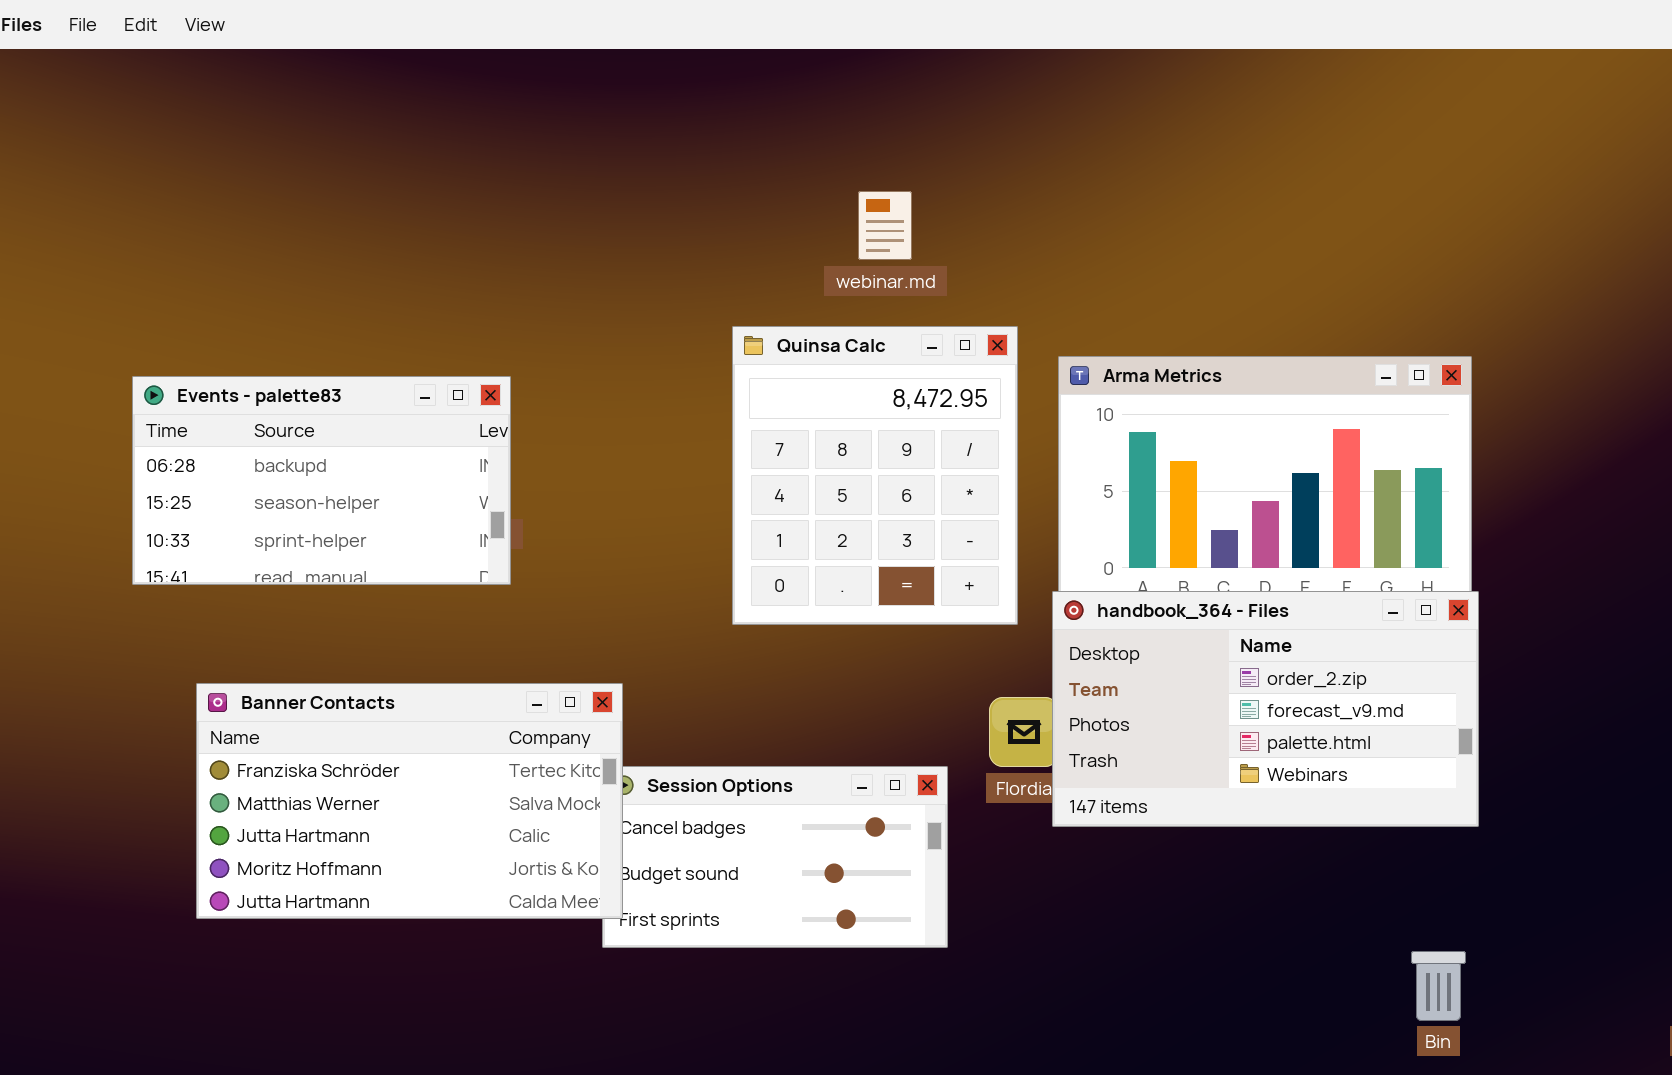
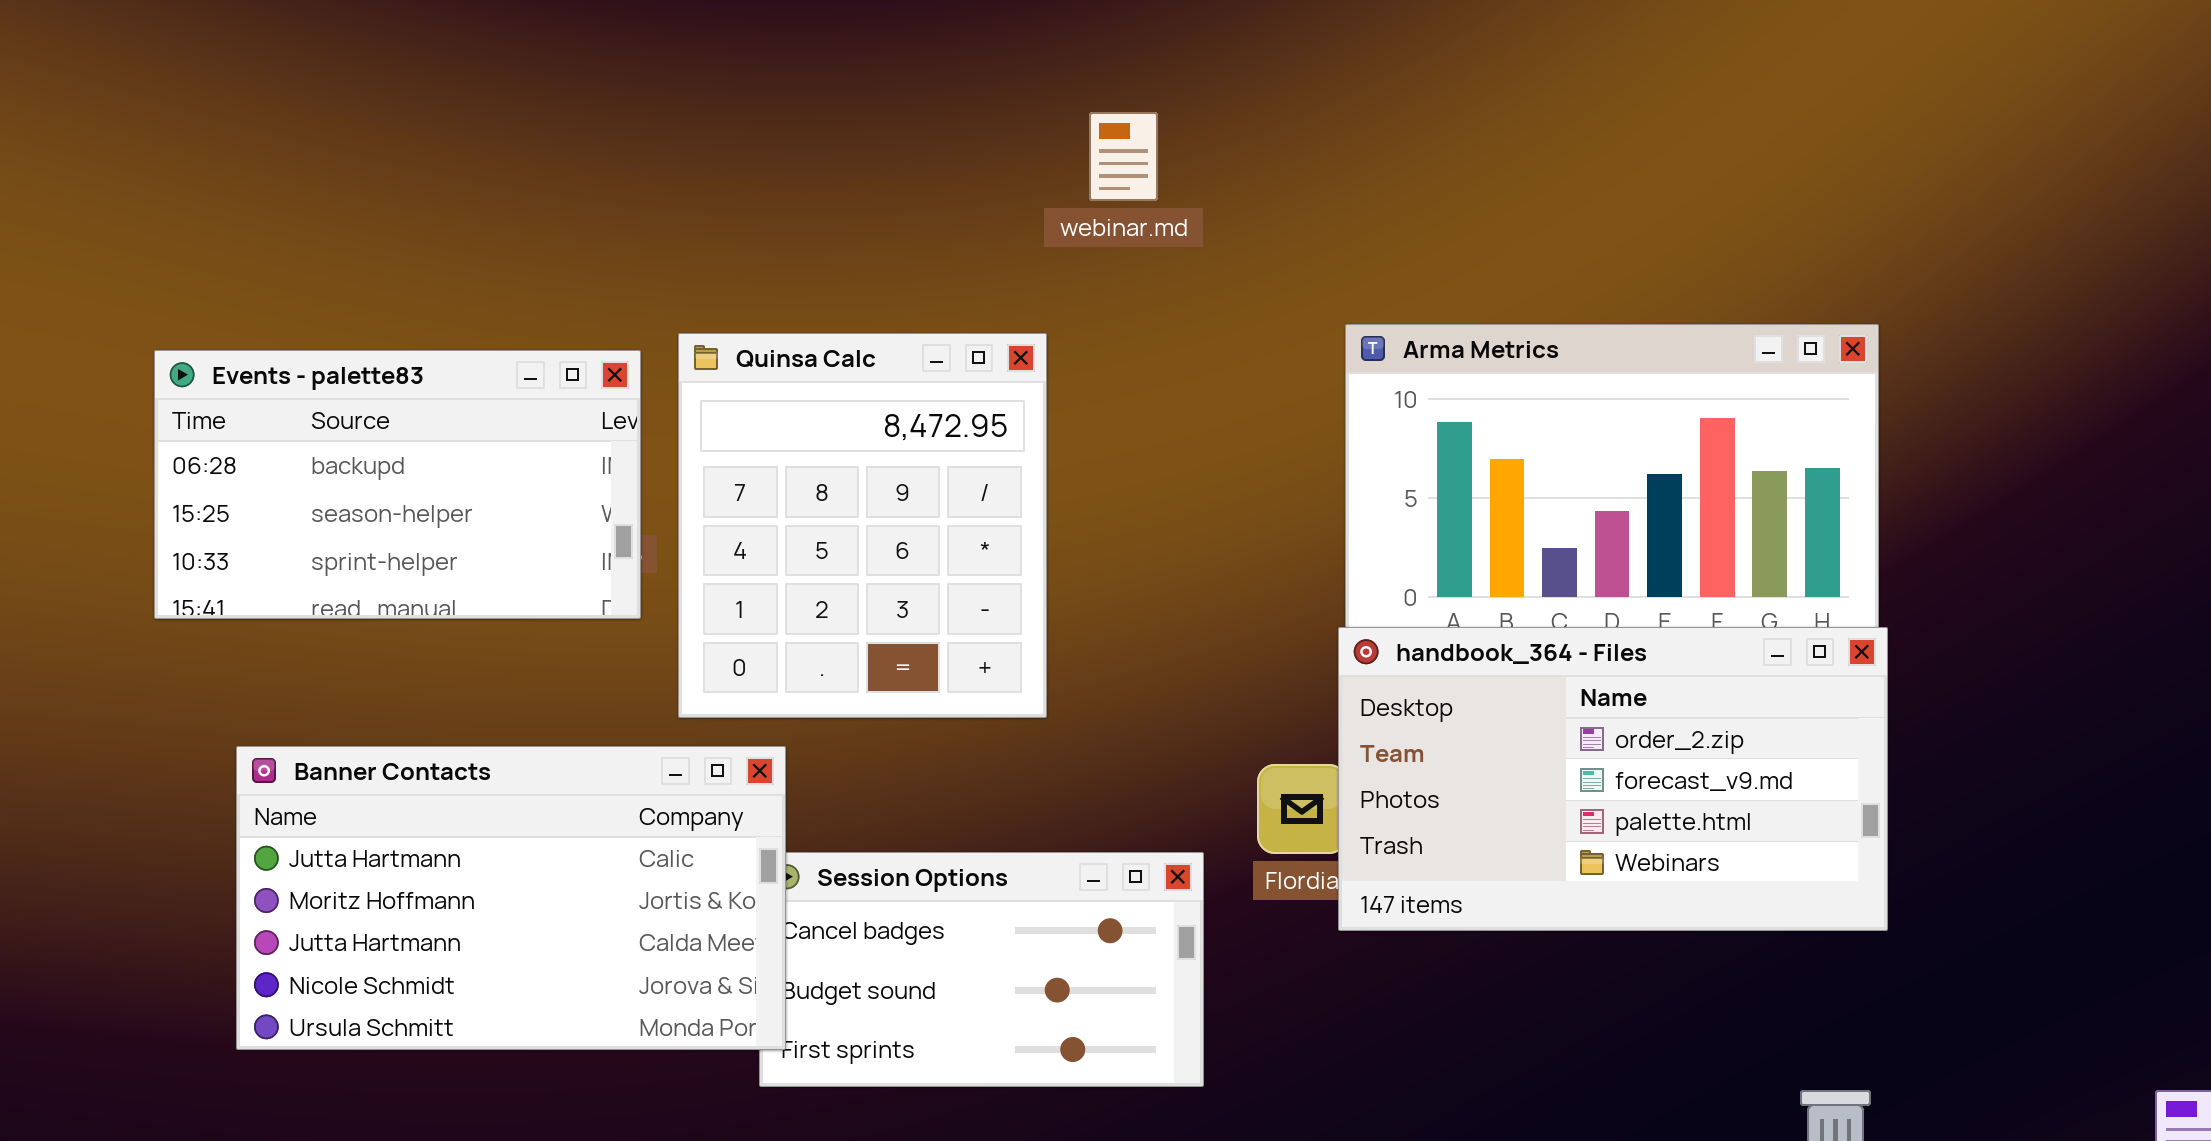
Quinsa Calc: [732,326,1018,625] -> [678,333,1047,718], moved
Banner Contacts: [196,683,623,919] -> [236,746,786,1050], scrolled down 2 rows

